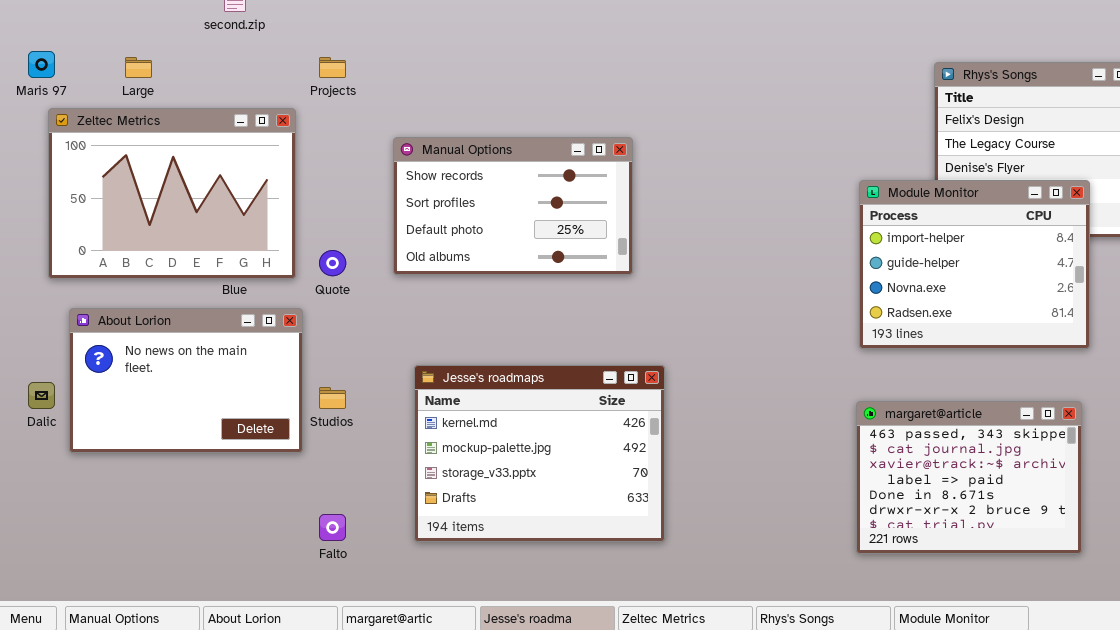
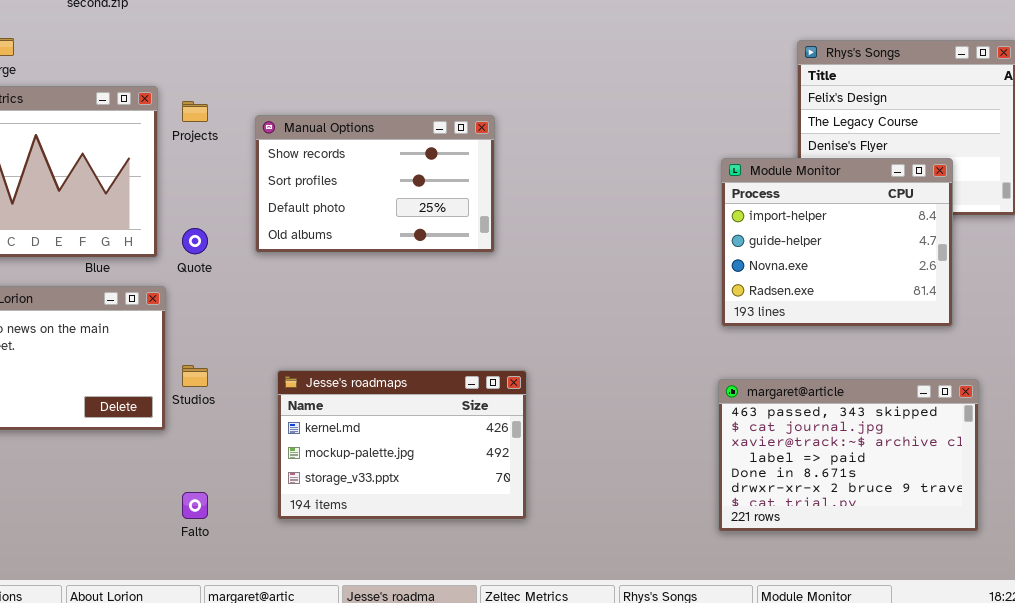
Projects: [319,57,346,78] -> [182,101,208,122], moved
Jesse's roadmaps: [414,365,665,542] -> [277,370,527,520], resized
margaret@article: [856,401,1082,554] -> [718,379,979,532], resized

